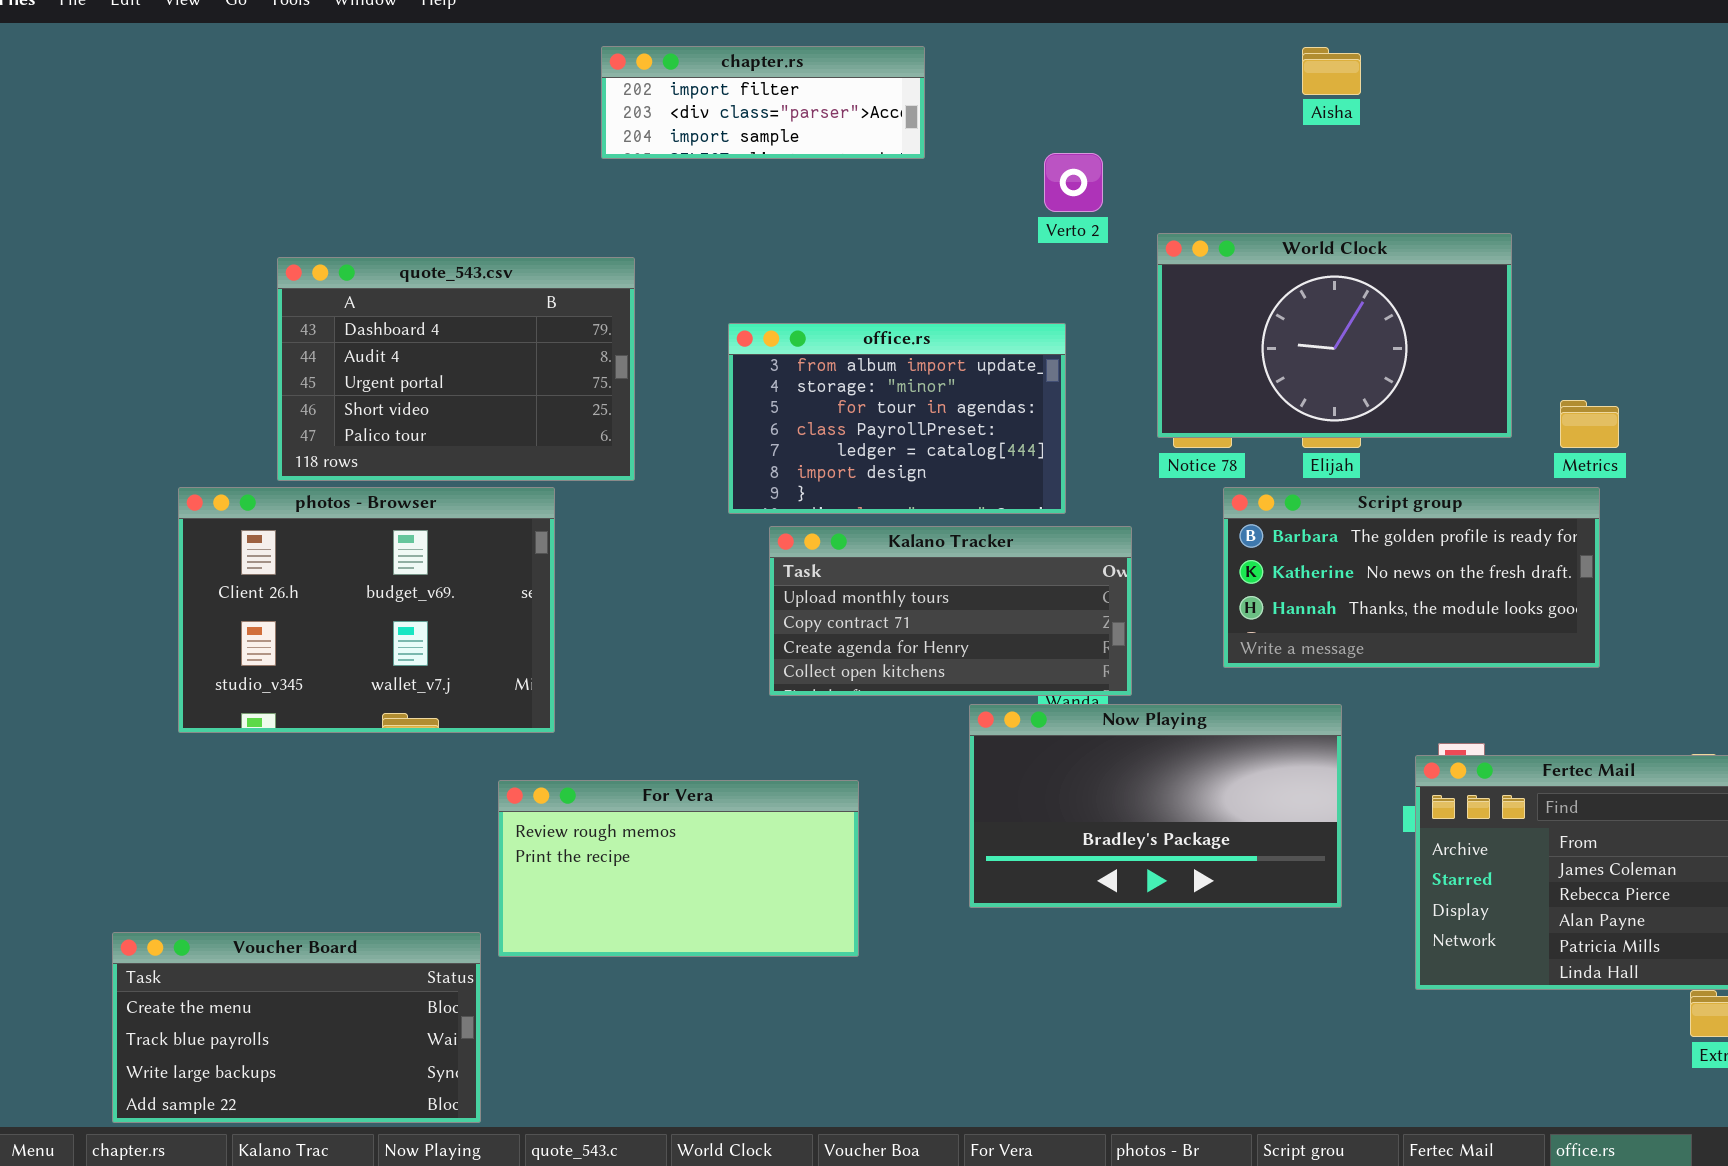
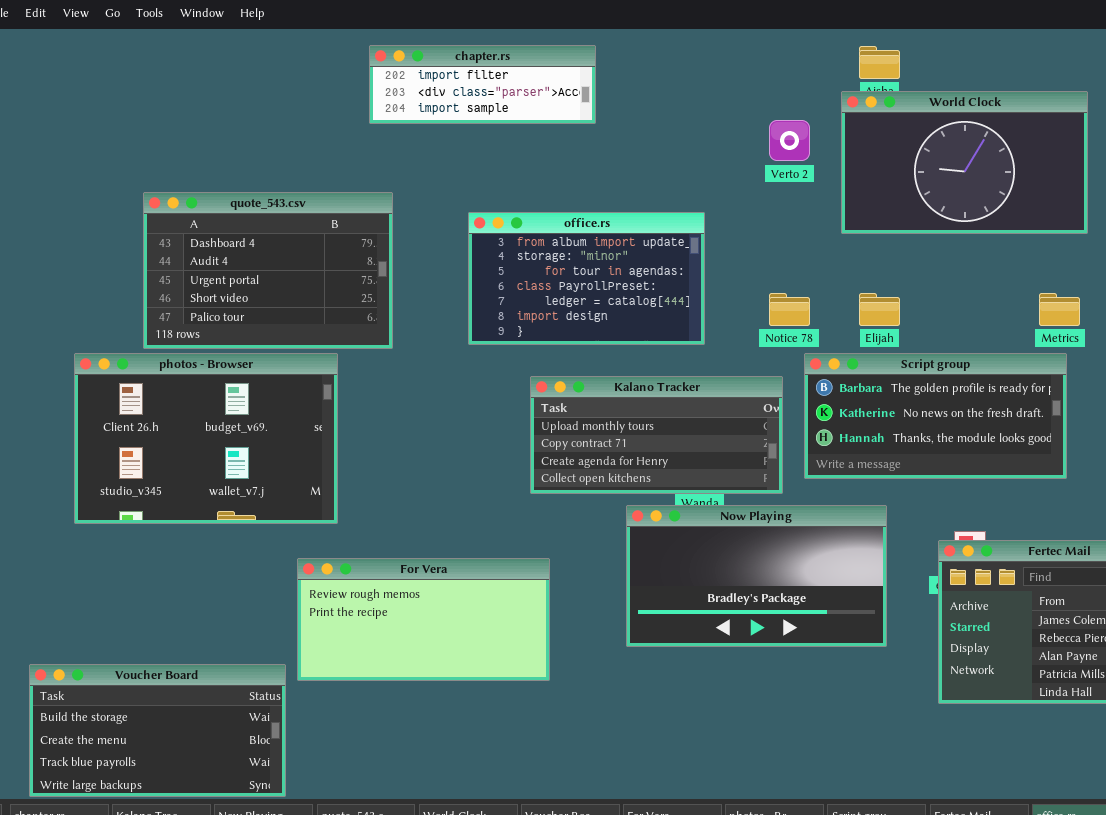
Verto 2: [1044,153,1103,212] -> [769,120,810,161], moved
World Clock: [1157,233,1512,438] -> [841,91,1088,234], moved
office.rs: [728,323,1066,514] -> [468,212,705,345], moved
Kalano Tracker: [769,526,1132,696] -> [530,376,783,494], moved
Voucher Board: [112,932,481,1123] -> [29,664,286,797], scrolled up 1 row

